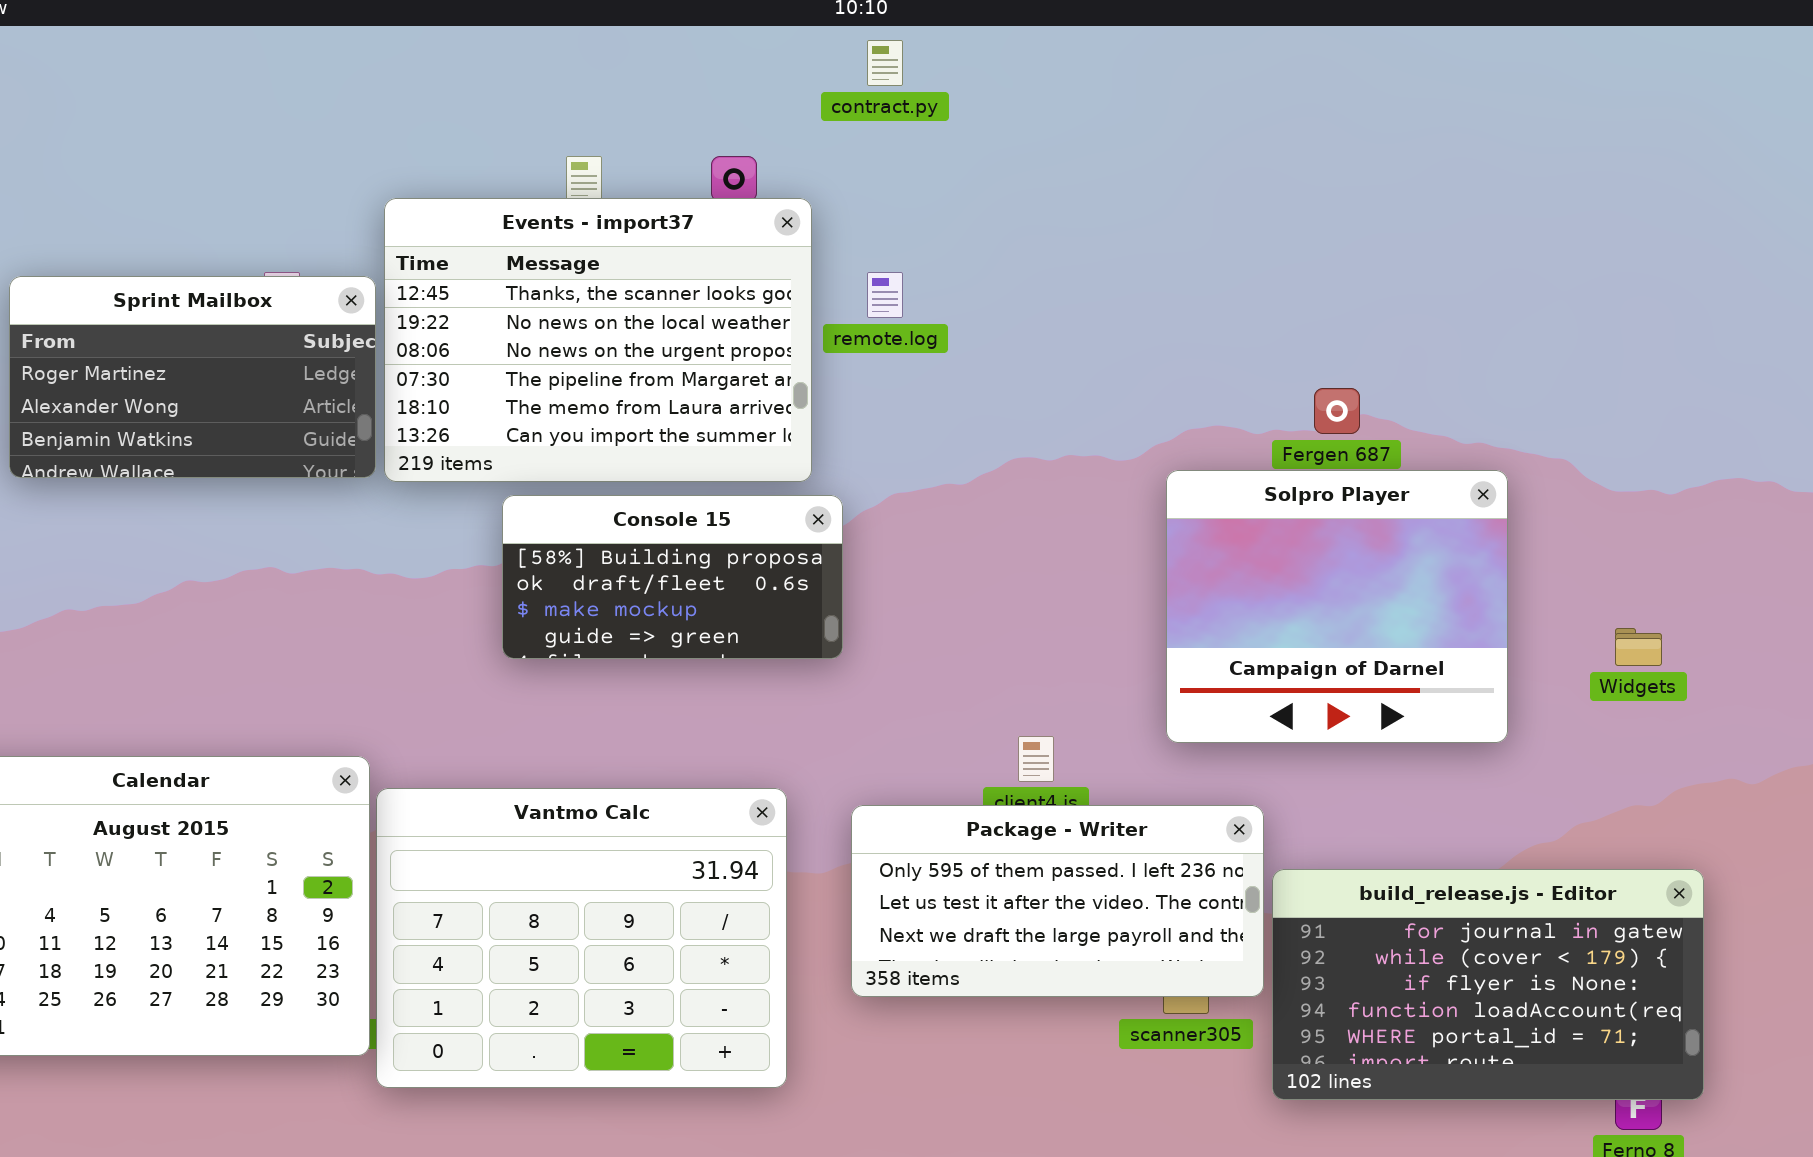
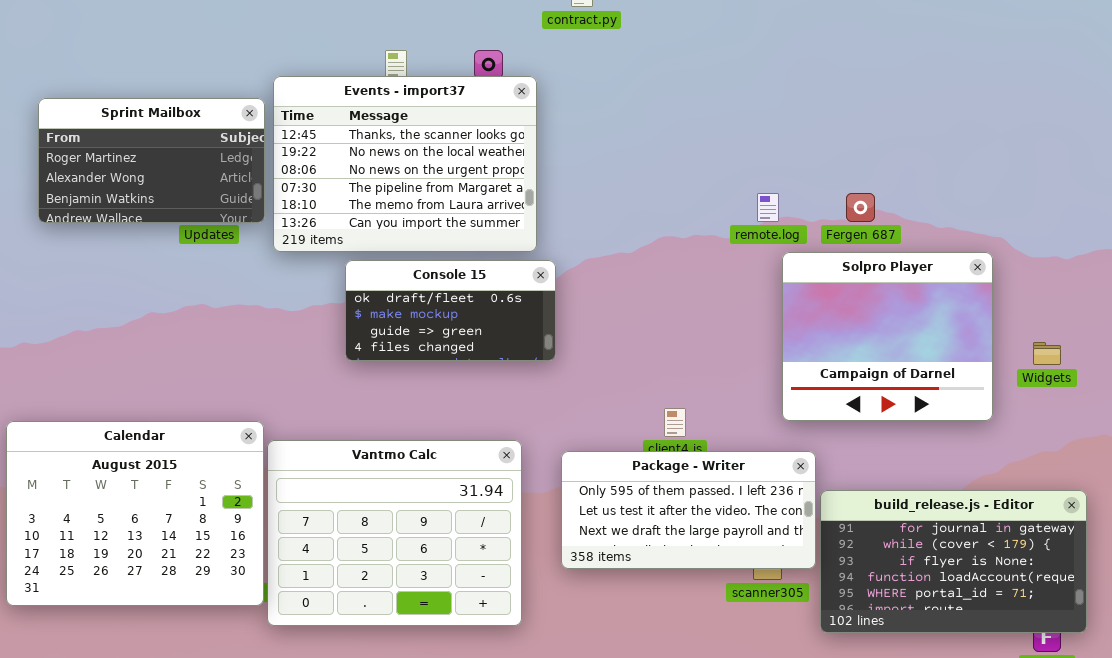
remote.log: [867,272,903,318] -> [757,193,779,222], moved
Sprint Mailbox: [9,276,376,478] -> [38,98,265,223], moved
Solpro Player: [1166,470,1508,743] -> [782,252,993,421], moved
Console 15: [502,495,843,659] -> [345,260,556,361], scrolled down 1 row

